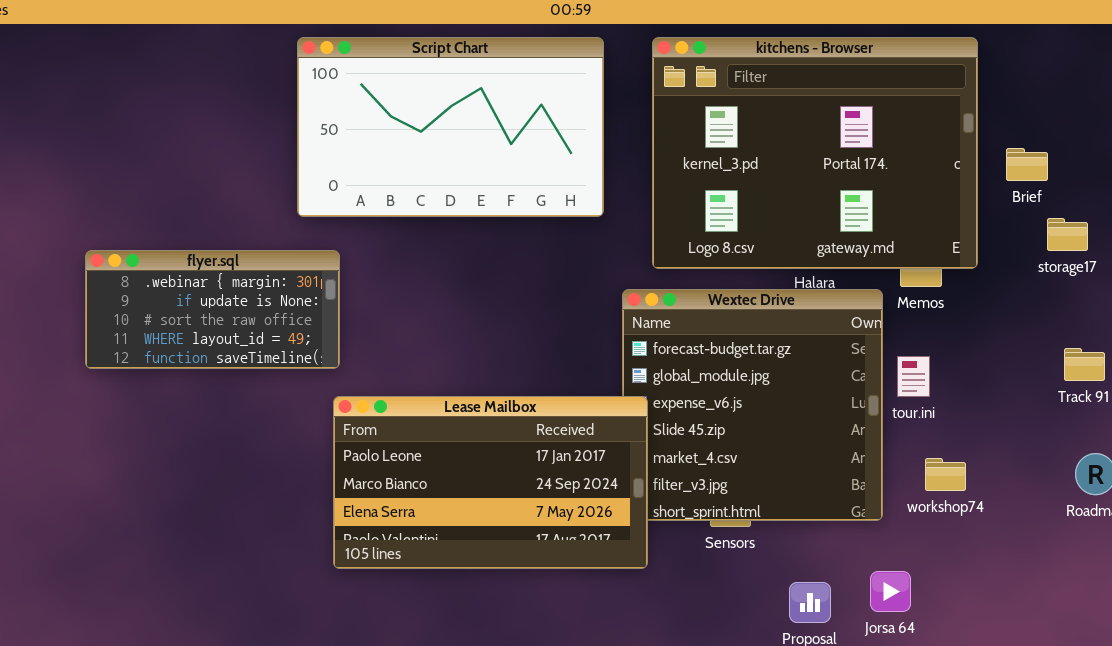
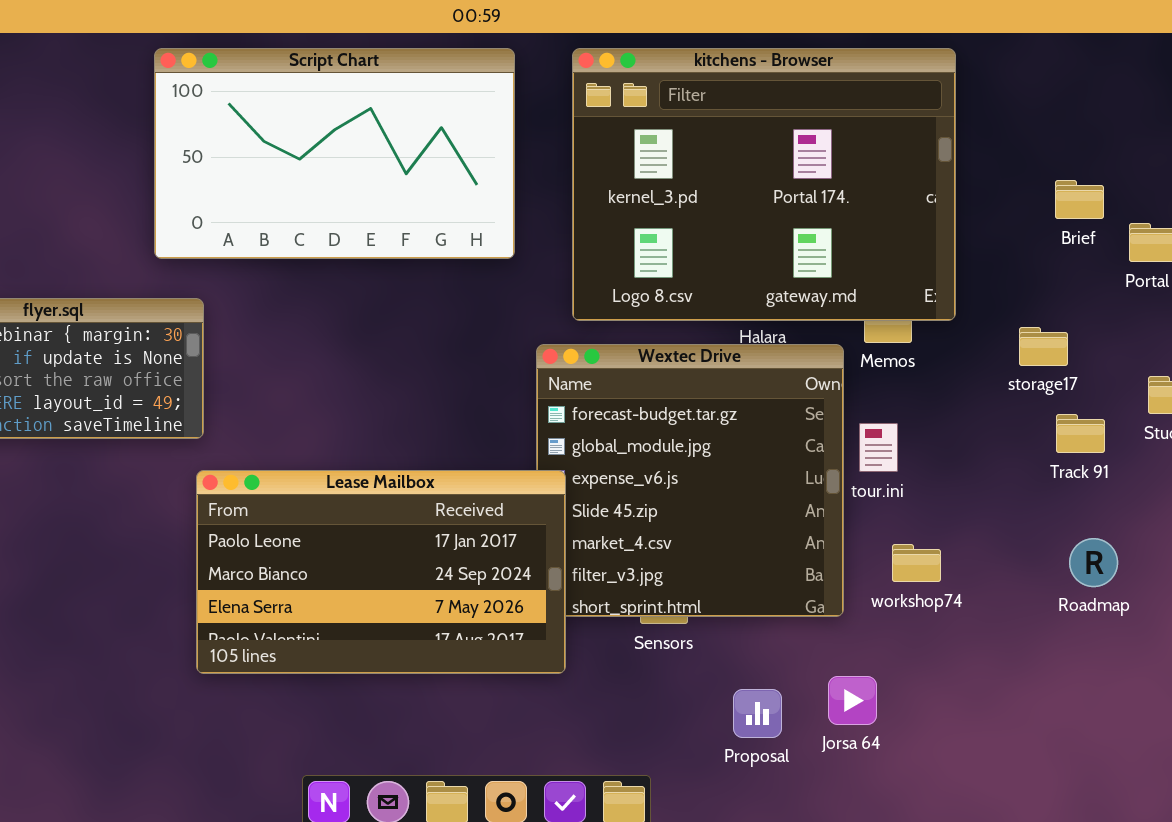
Brief: [1006,148,1048,181] -> [1055,180,1104,219], moved
storage17: [1047,218,1088,251] -> [1019,327,1068,366], moved

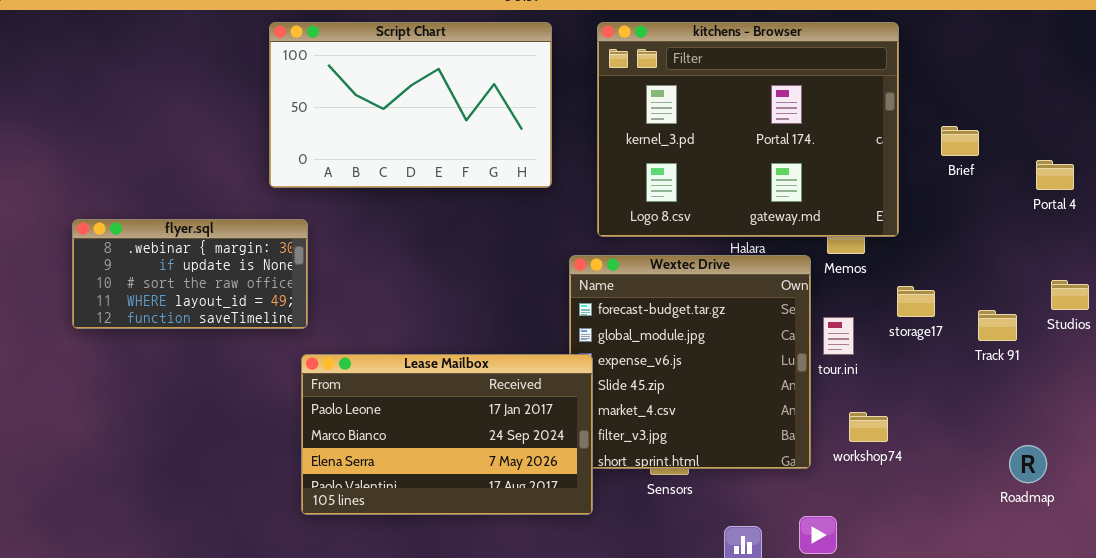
Brief: [1055,180,1104,219] -> [941,126,979,156], moved
storage17: [1019,327,1068,366] -> [897,286,935,317], moved
Roadmap: [1069,538,1118,587] -> [1009,445,1047,483], moved

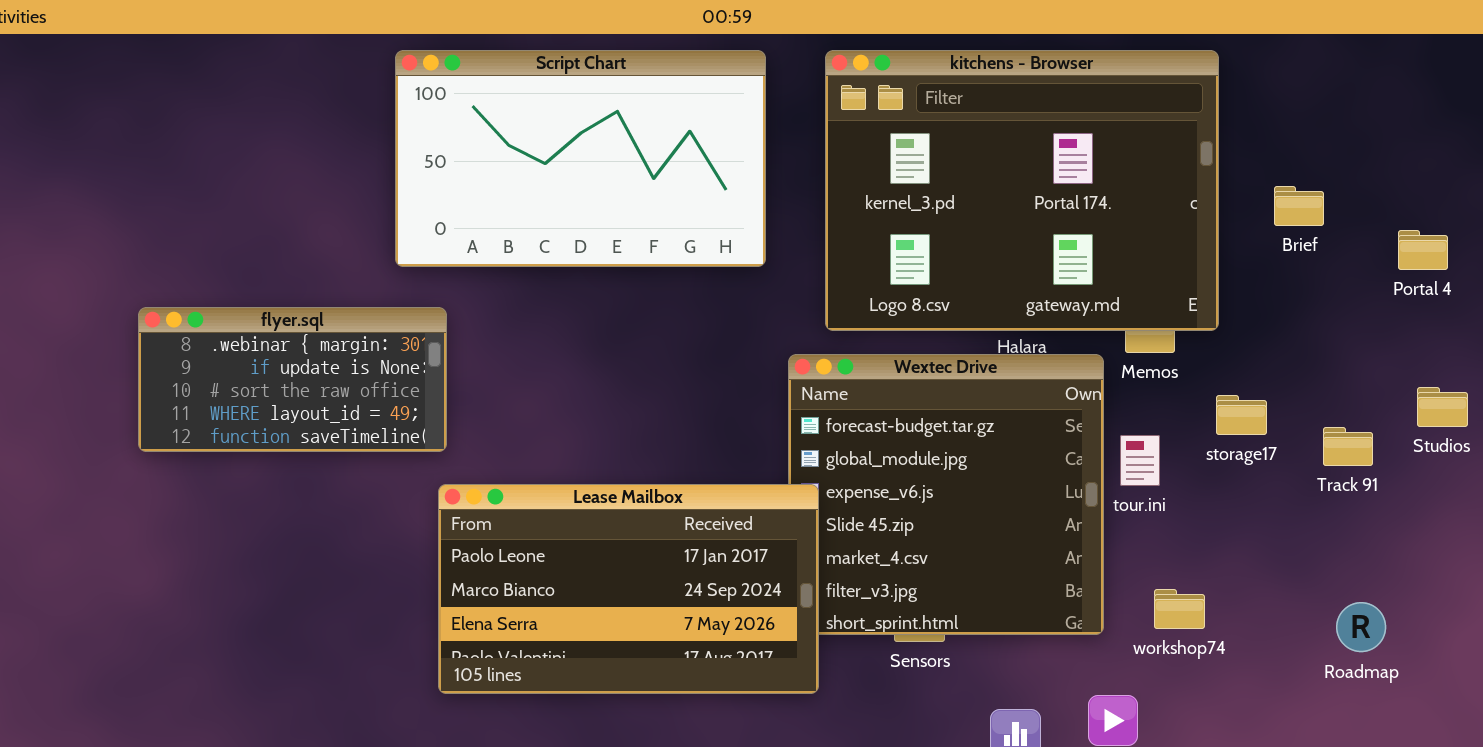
workshop74: [849,412,888,442] -> [1154,589,1205,629], moved
Roadmap: [1009,445,1047,483] -> [1336,602,1386,652], moved

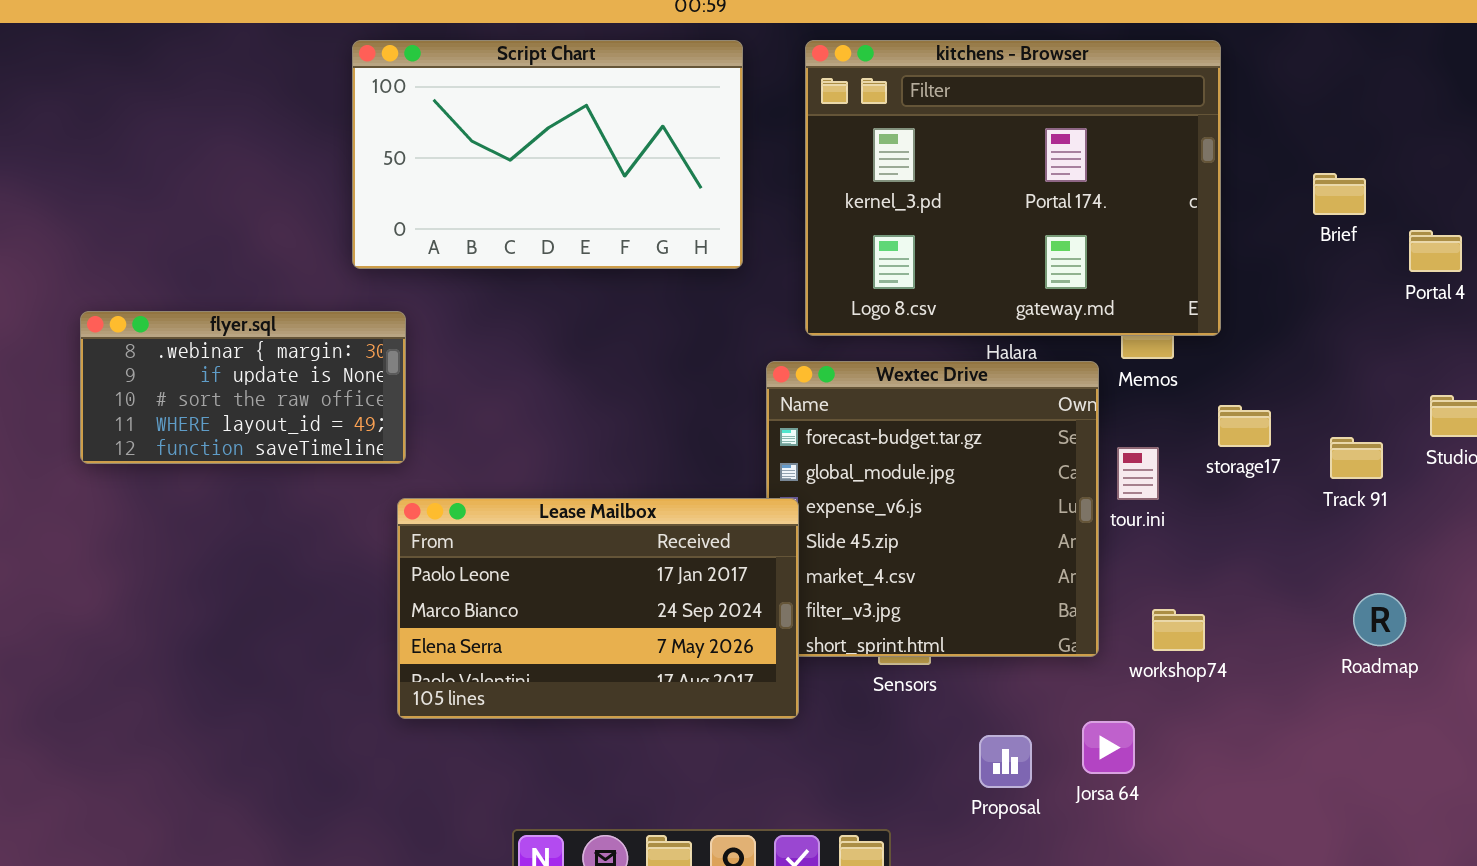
Brief: [1274,186,1324,226] -> [1313,173,1366,215], moved
Roadmap: [1336,602,1386,652] -> [1353,593,1406,646], moved

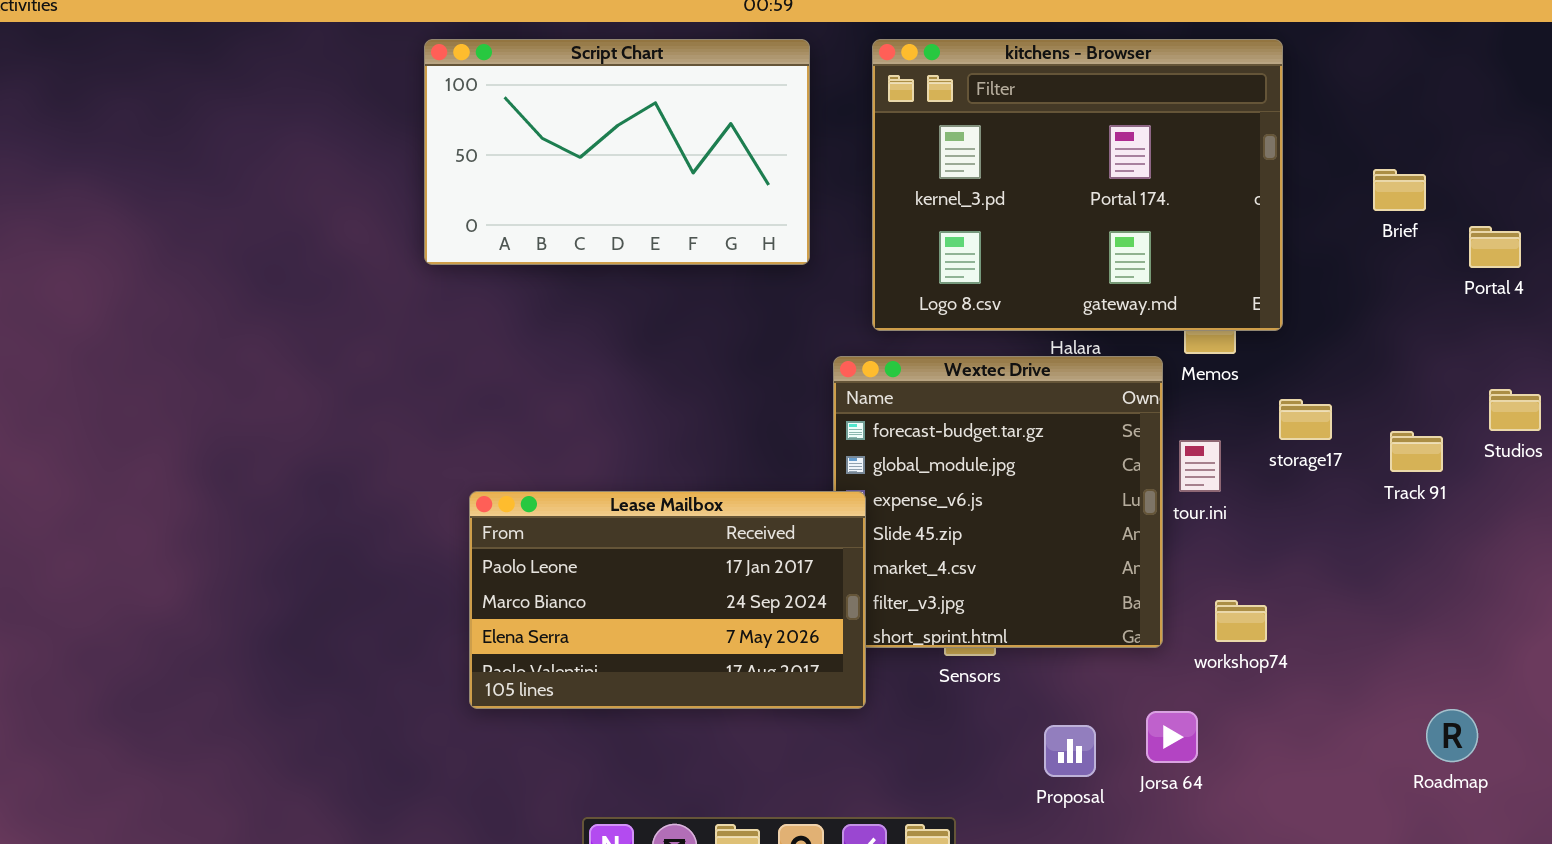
flyer.sql: [80,311,406,464] -> none, closed
Roadmap: [1353,593,1406,646] -> [1426,709,1478,762], moved

